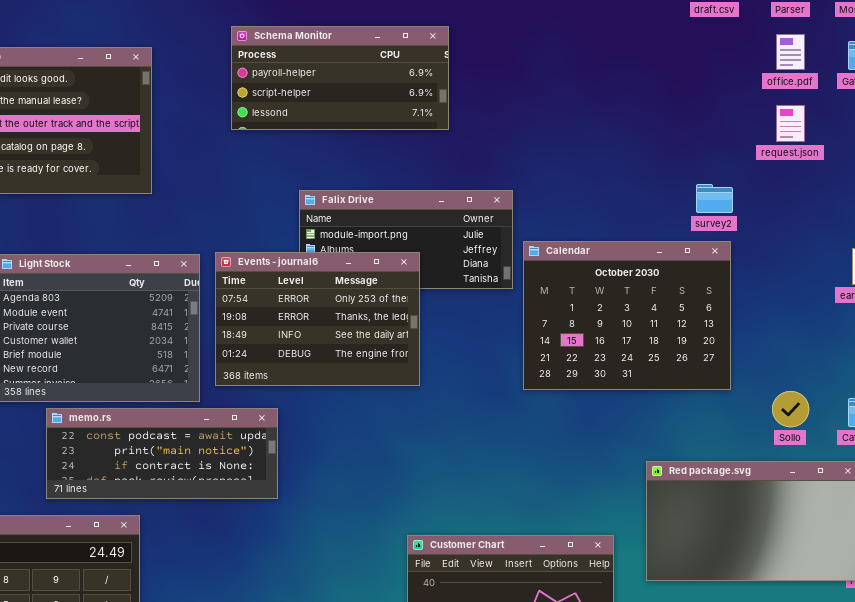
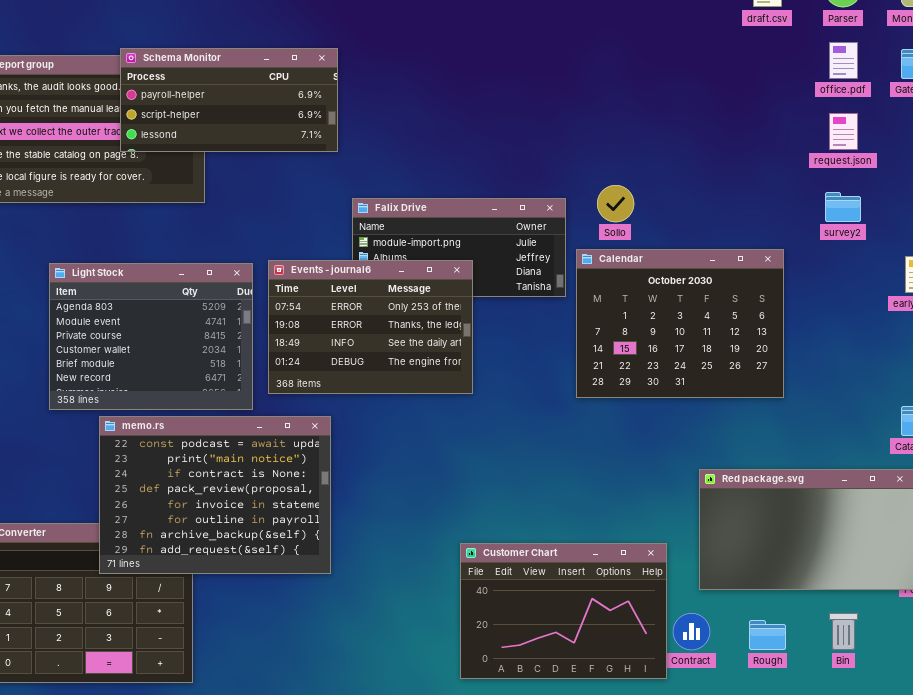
Schema Monitor: [231,26,449,130] -> [120,48,338,152], moved
survey2: [696,184,733,213] -> [825,192,861,222], moved
Sollo: [772,391,809,427] -> [597,185,634,222], moved
memo.rs: [46,408,278,499] -> [99,416,331,574], resized

